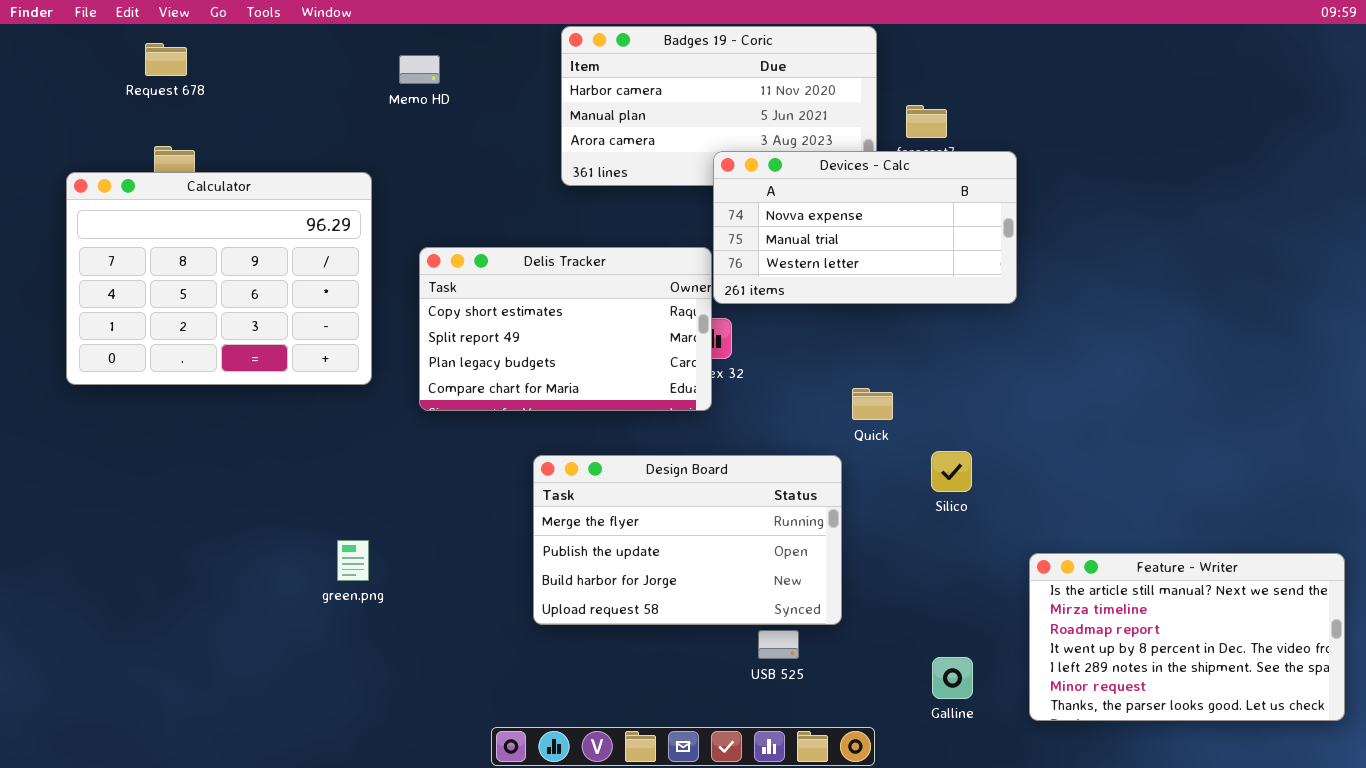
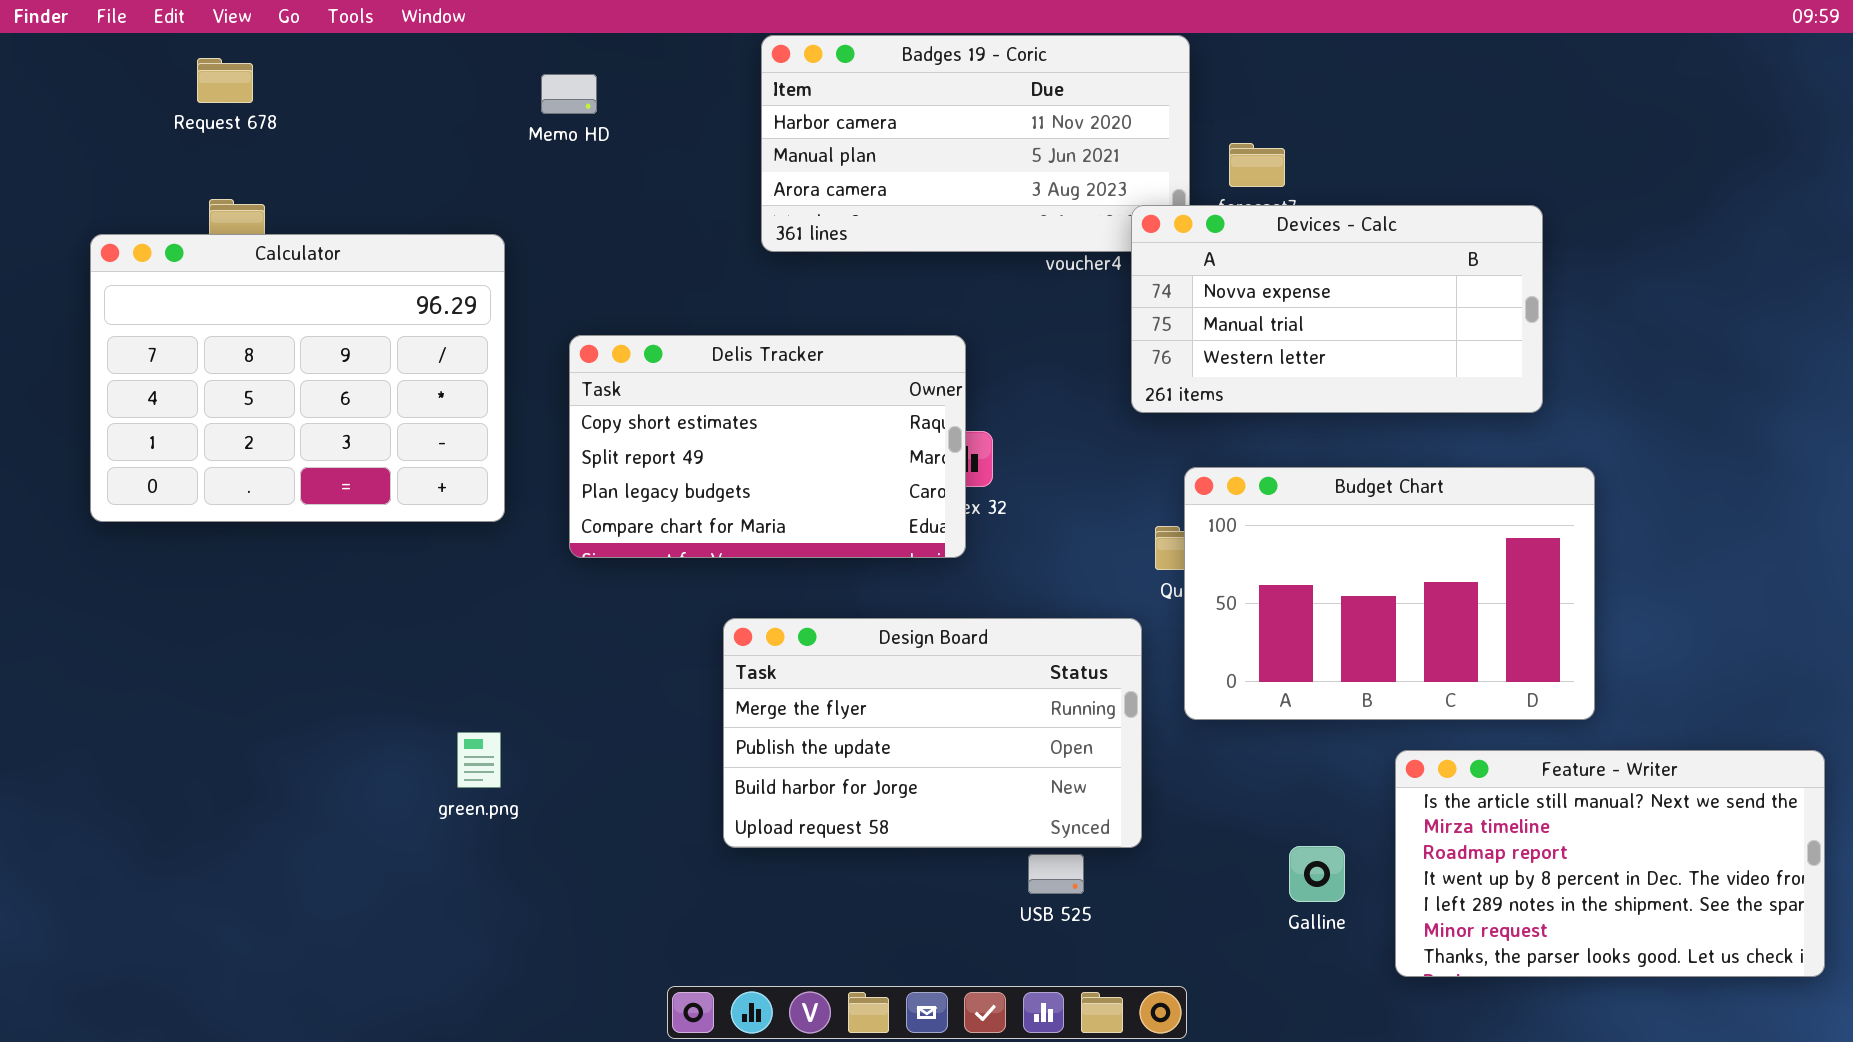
Devices - Calc: [713,151,1017,304] -> [1131,205,1543,413], moved
Budget Chart: none -> [1184,467,1595,720], opened
Galline: [932,657,973,699] -> [1289,846,1345,902], moved

